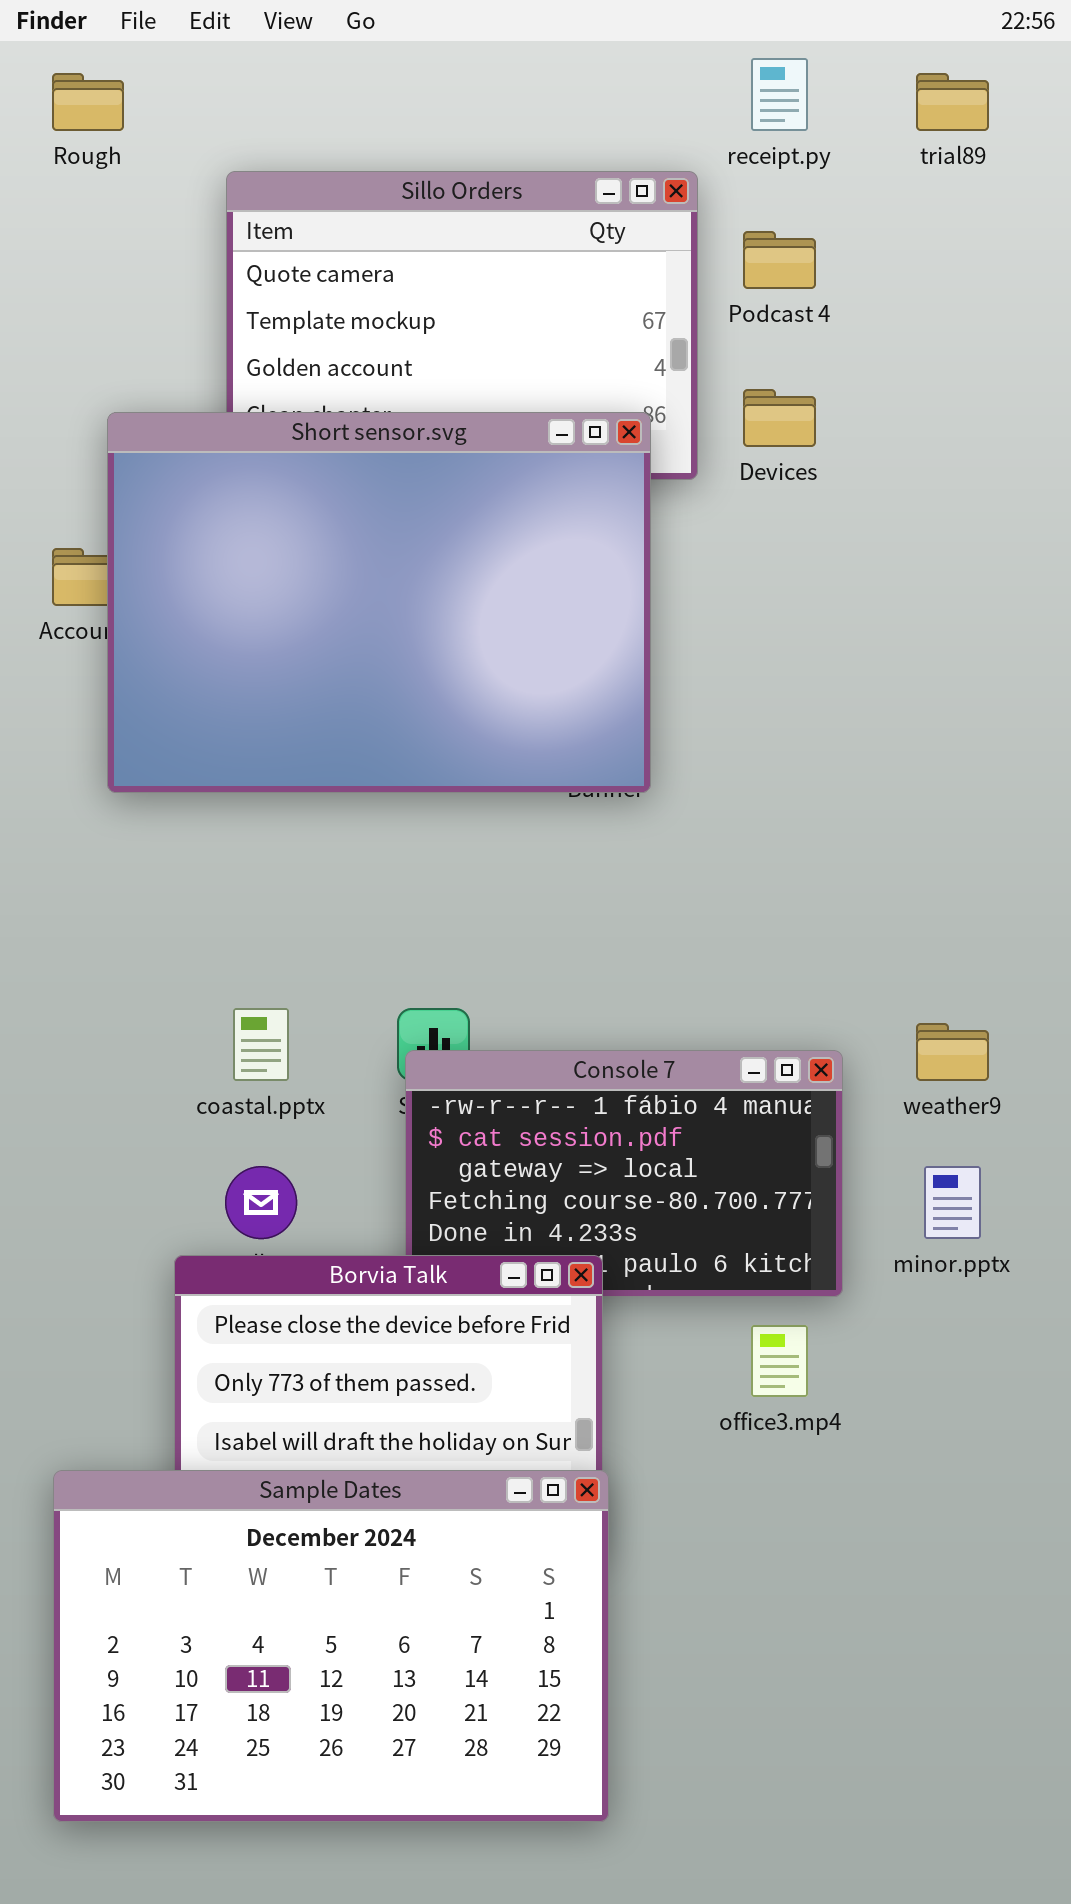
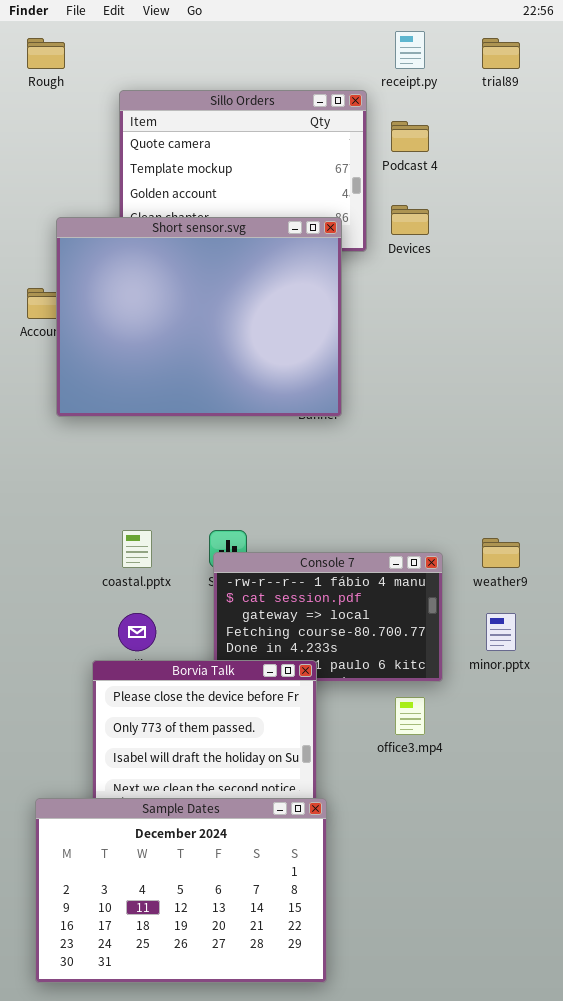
Sample Dates: [53,1470,609,1822] -> [35,798,327,983], moved

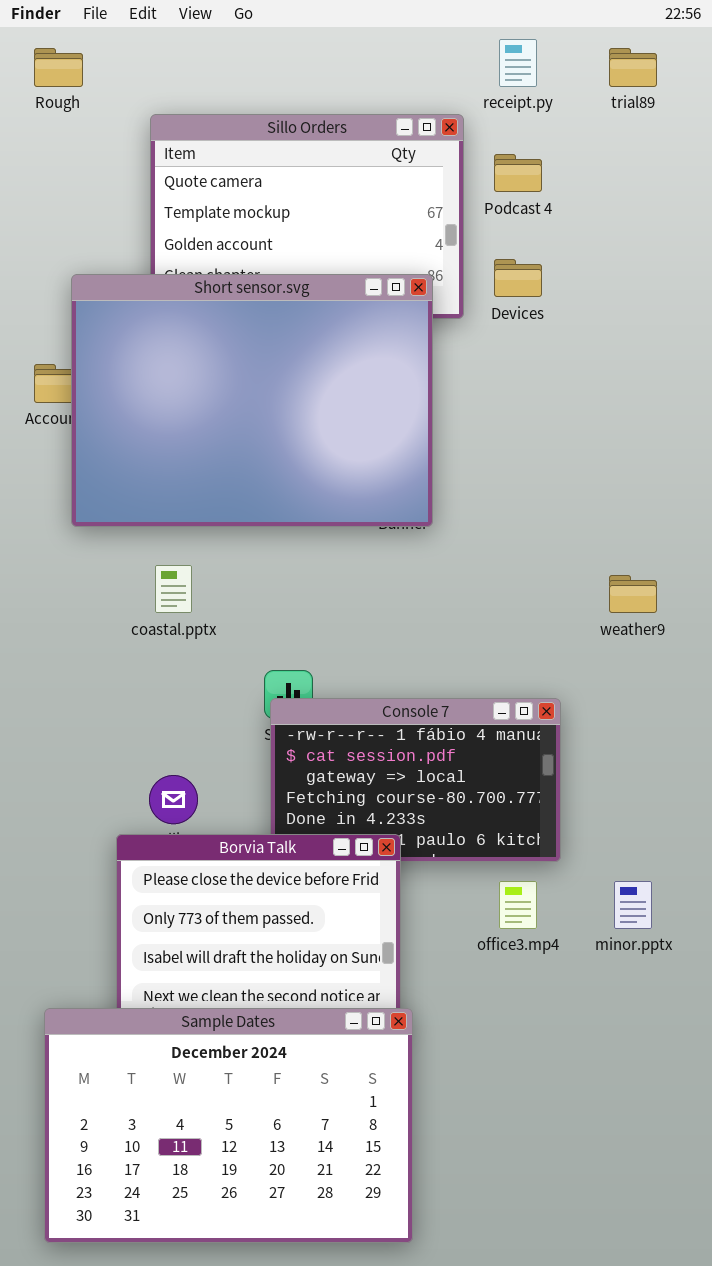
coastal.pptx: [122,530,152,568] -> [155,565,192,613], moved
weather9: [482,538,520,568] -> [609,575,657,613], moved
minor.pptx: [486,613,516,651] -> [614,881,652,929], moved

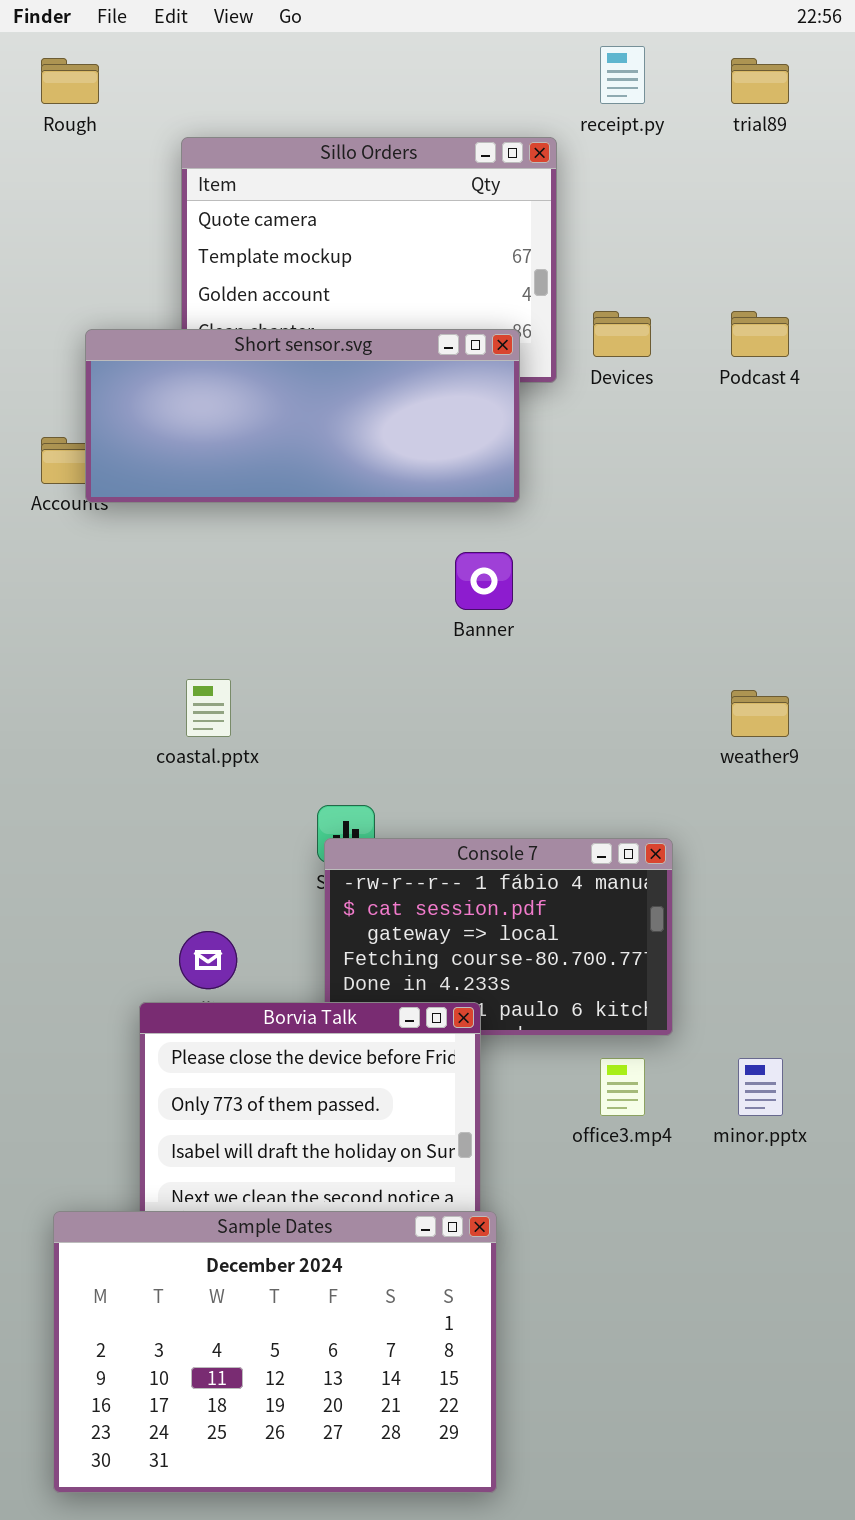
Podcast 4: [494,154,542,192] -> [731,311,789,357], moved
Short sensor.svg: [71,274,433,527] -> [85,329,520,503], resized

